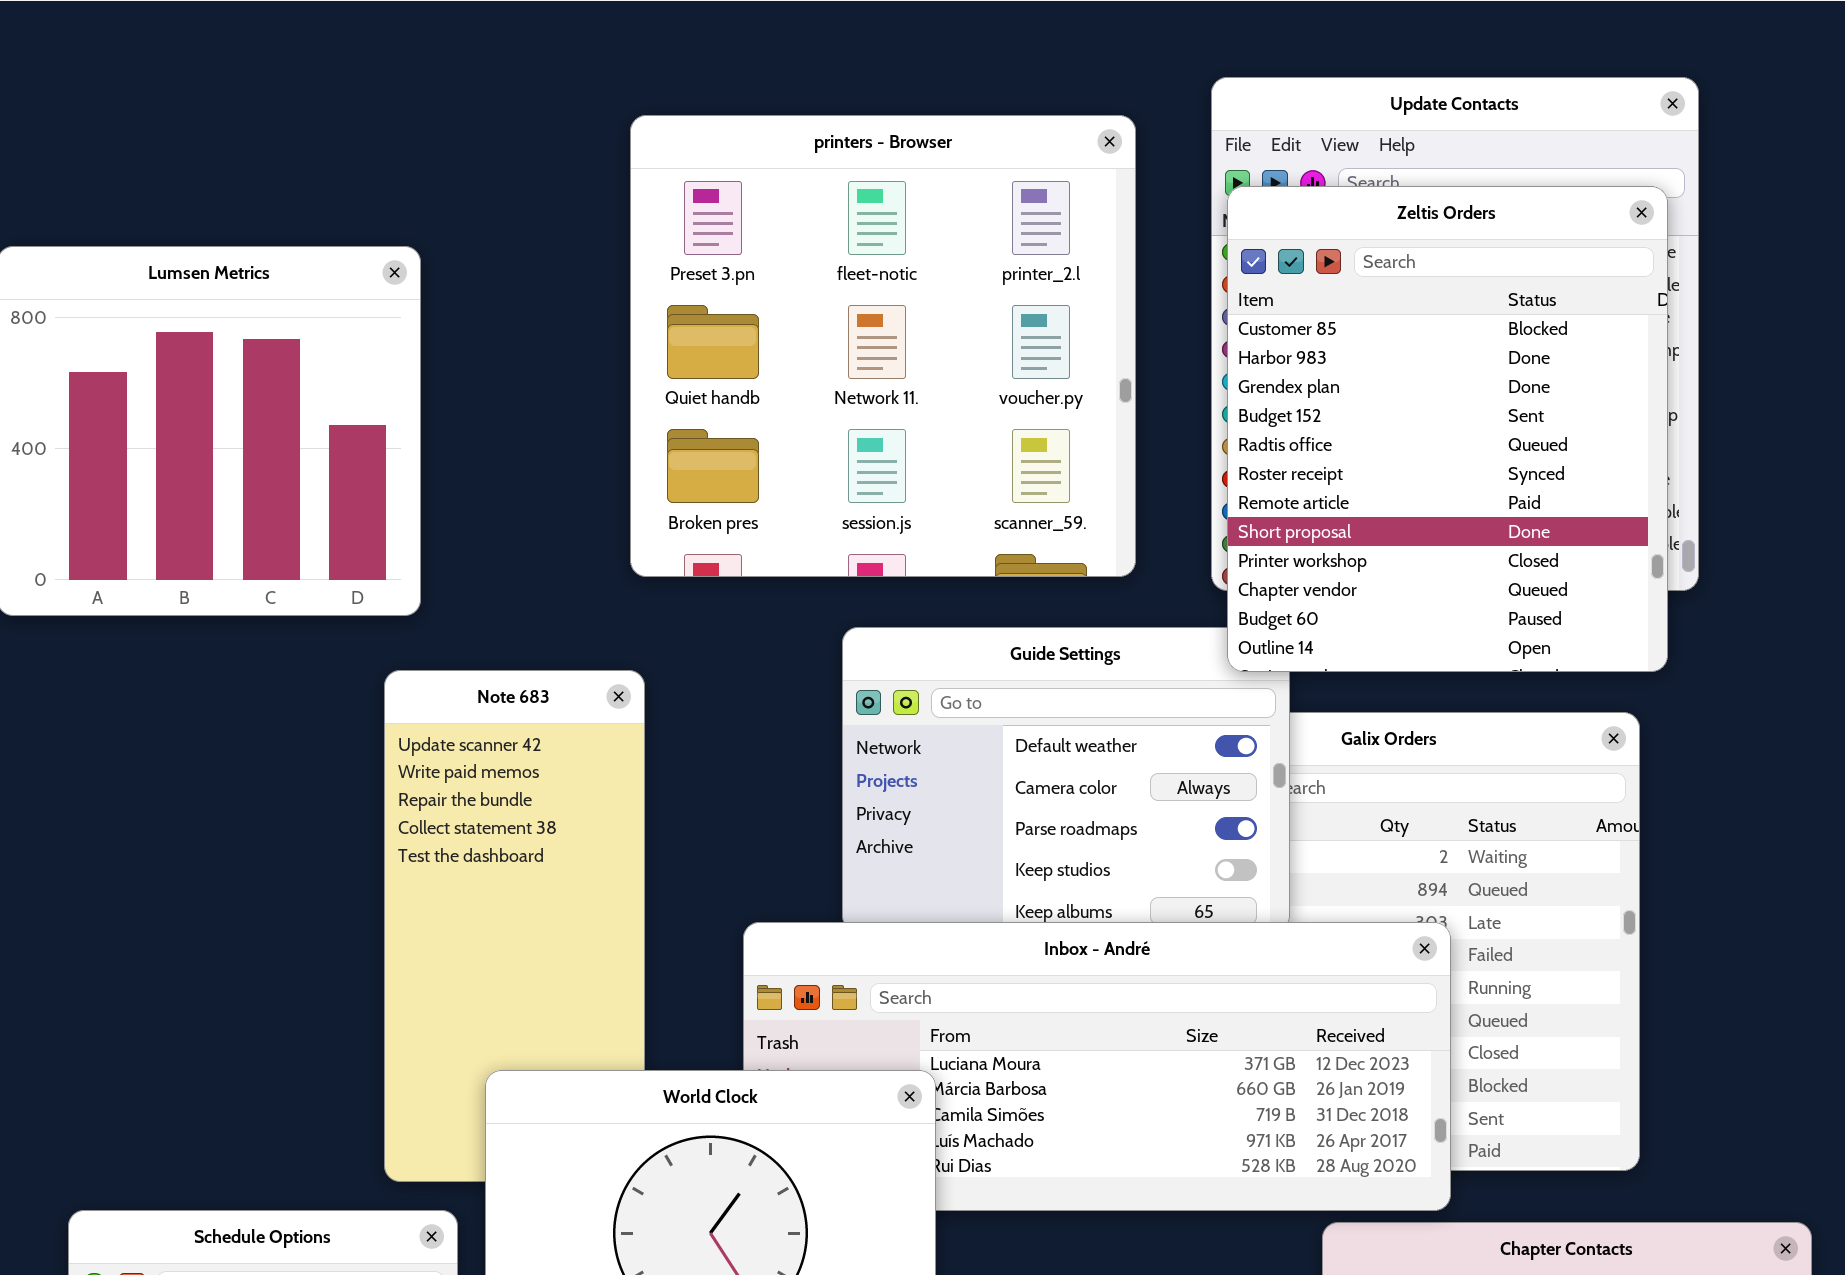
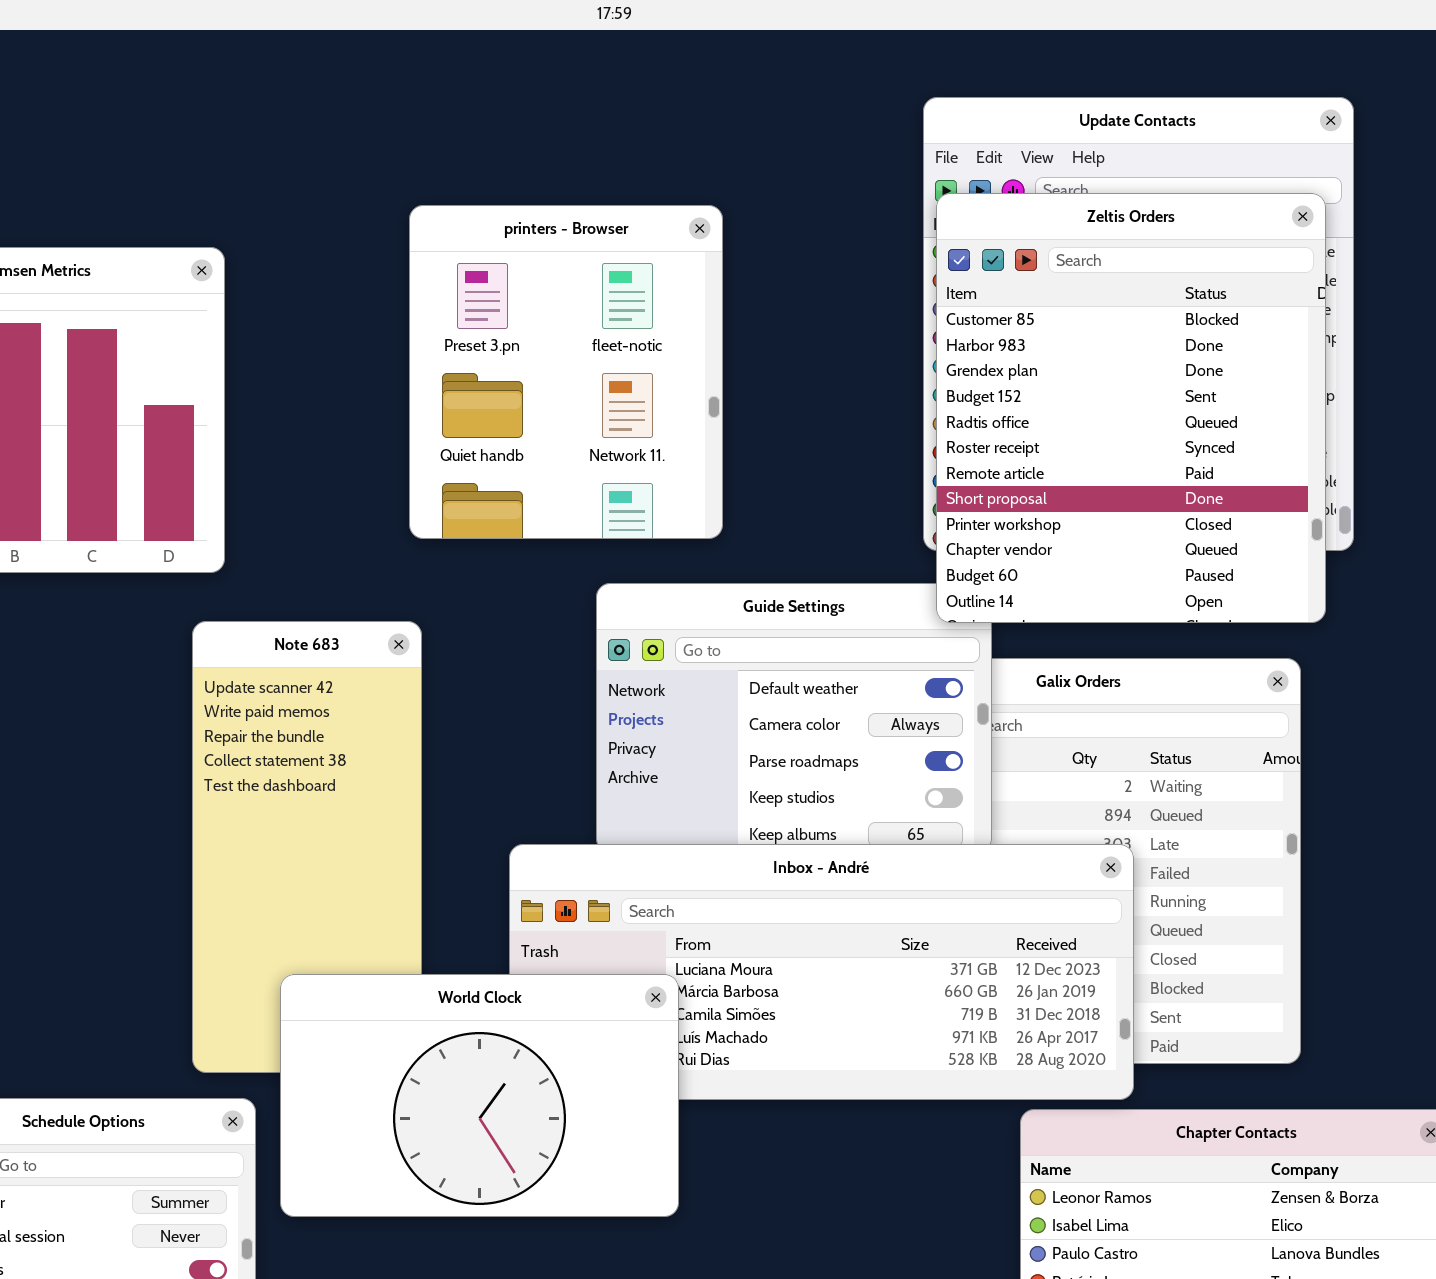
printers - Browser: [630,115,1136,577] -> [409,205,723,539], resized

